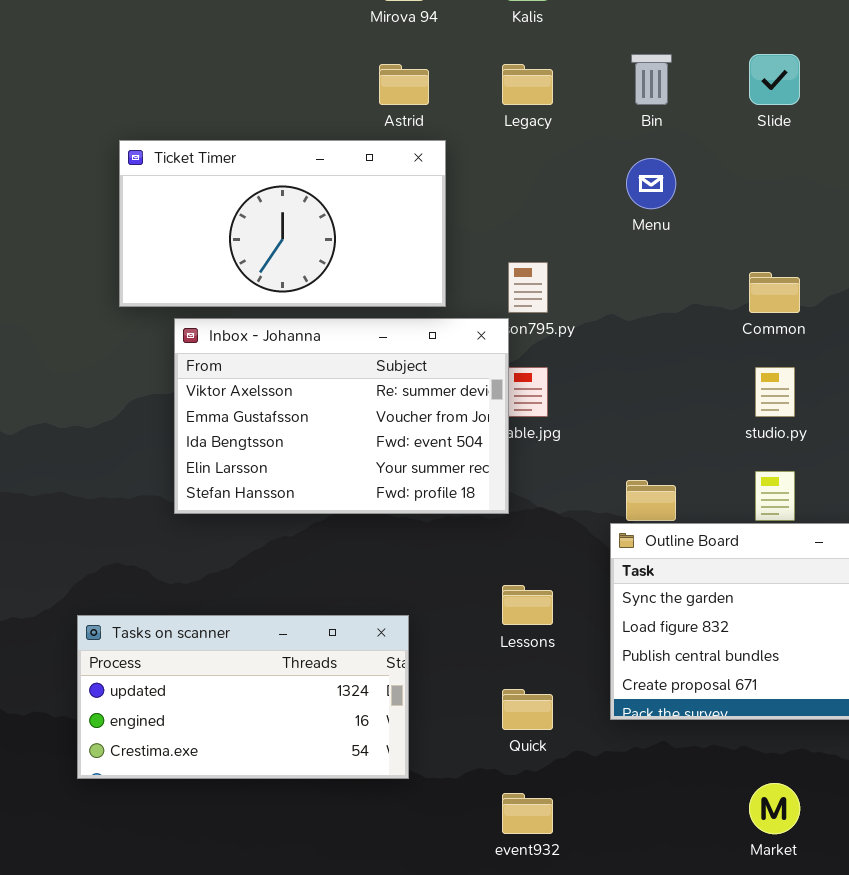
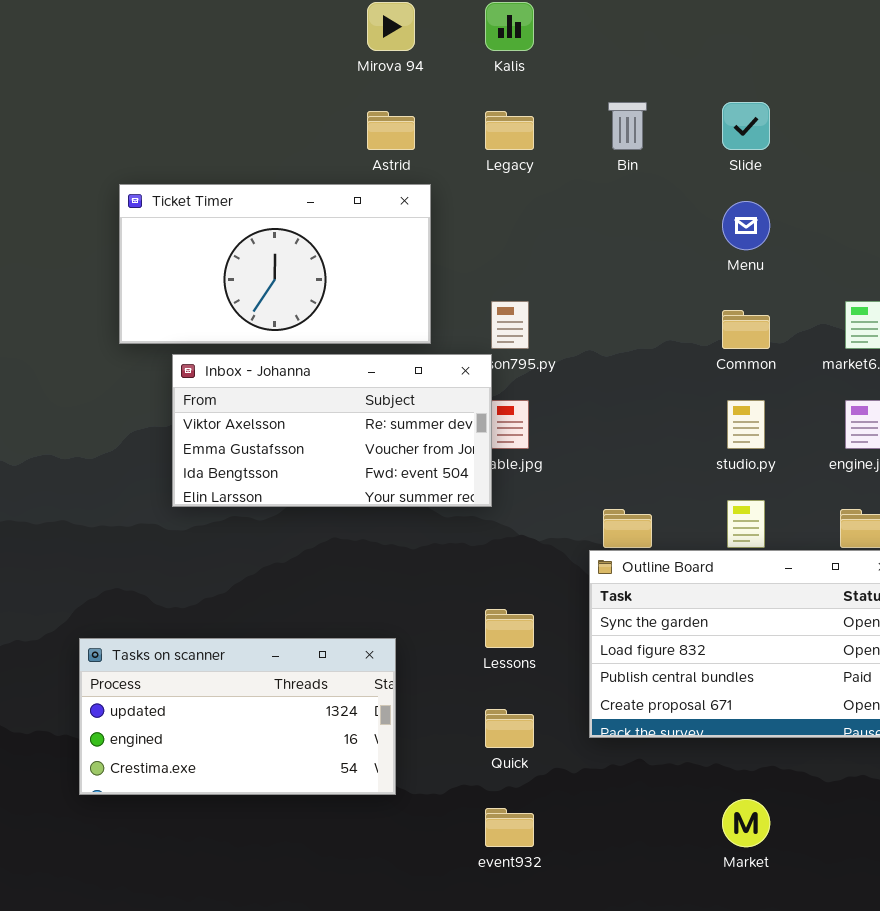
Menu: [626,158,676,209] -> [722,201,770,250], moved
Inbox - Johanna: [174,318,509,514] -> [172,354,492,507], resized

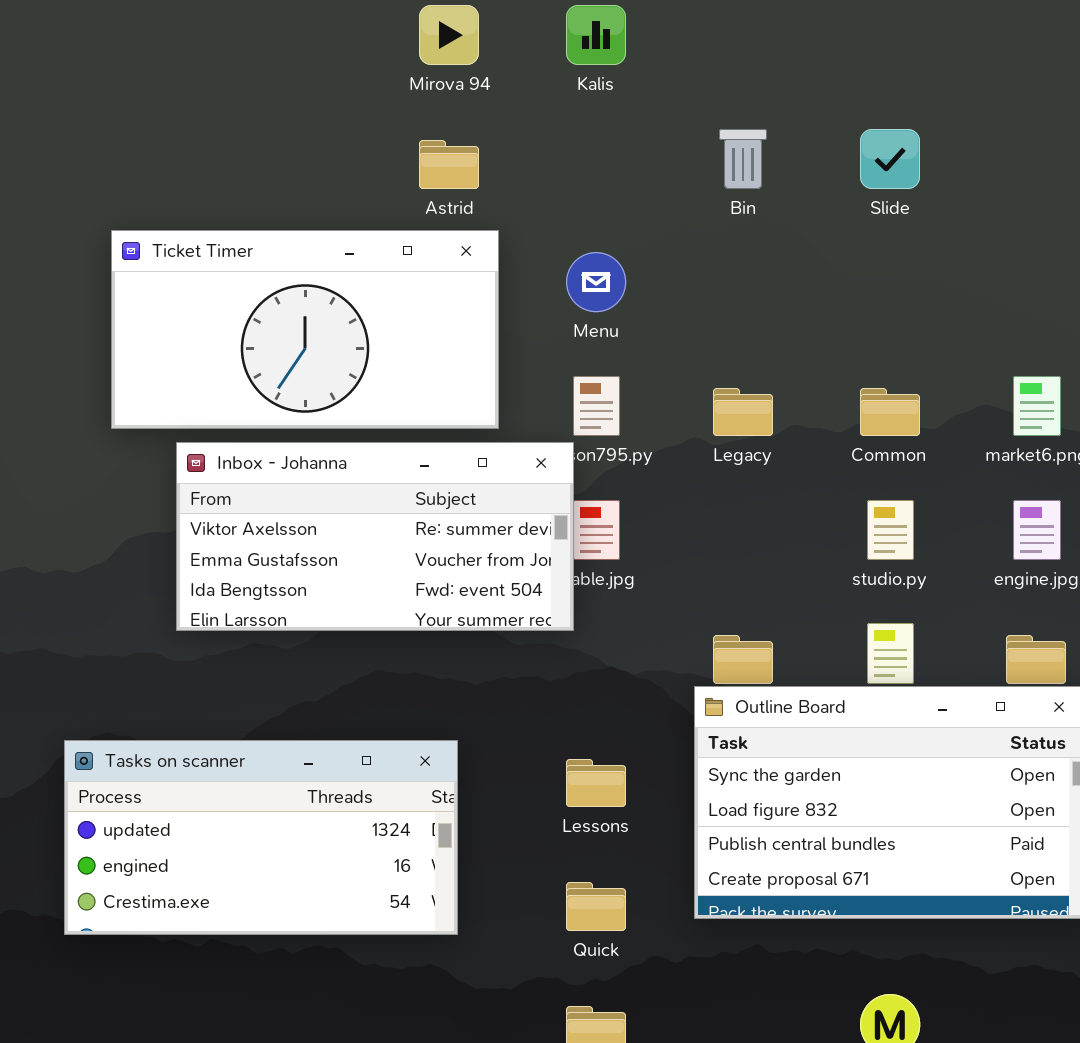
Legacy: [485,111,534,150] -> [713,388,773,436], moved
Menu: [722,201,770,250] -> [566,252,626,312], moved
Tasks on scanner: [79,638,396,795] -> [64,740,458,935], moved

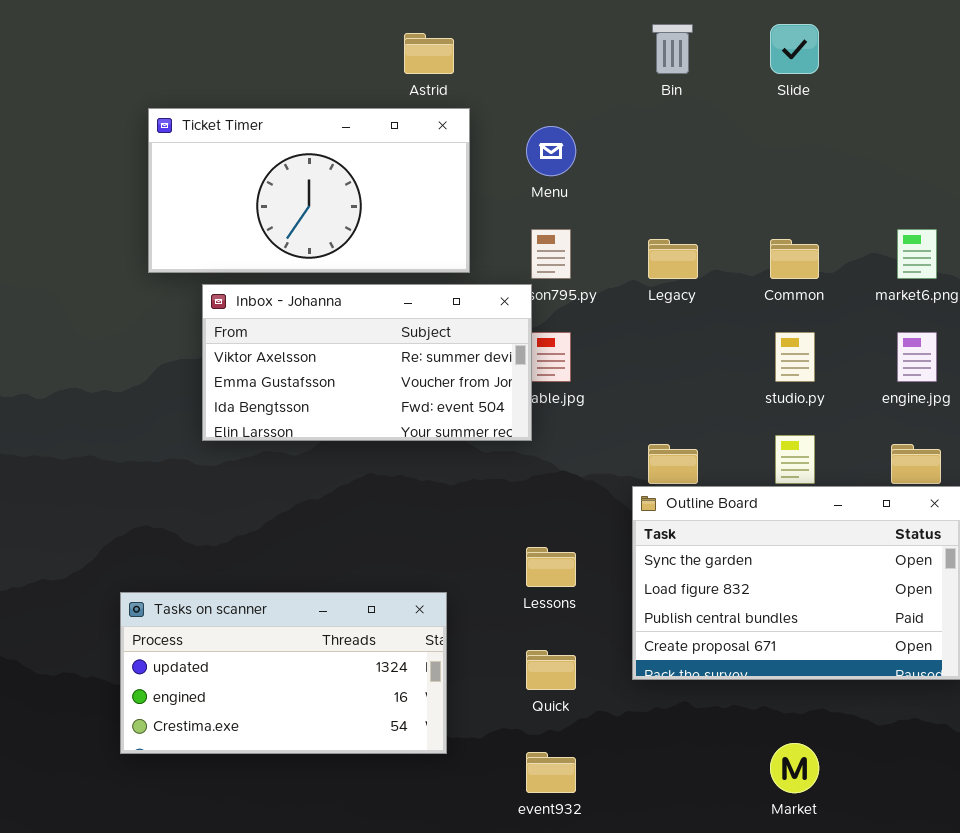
Tasks on scanner: [64,740,458,935] -> [120,592,447,754], moved

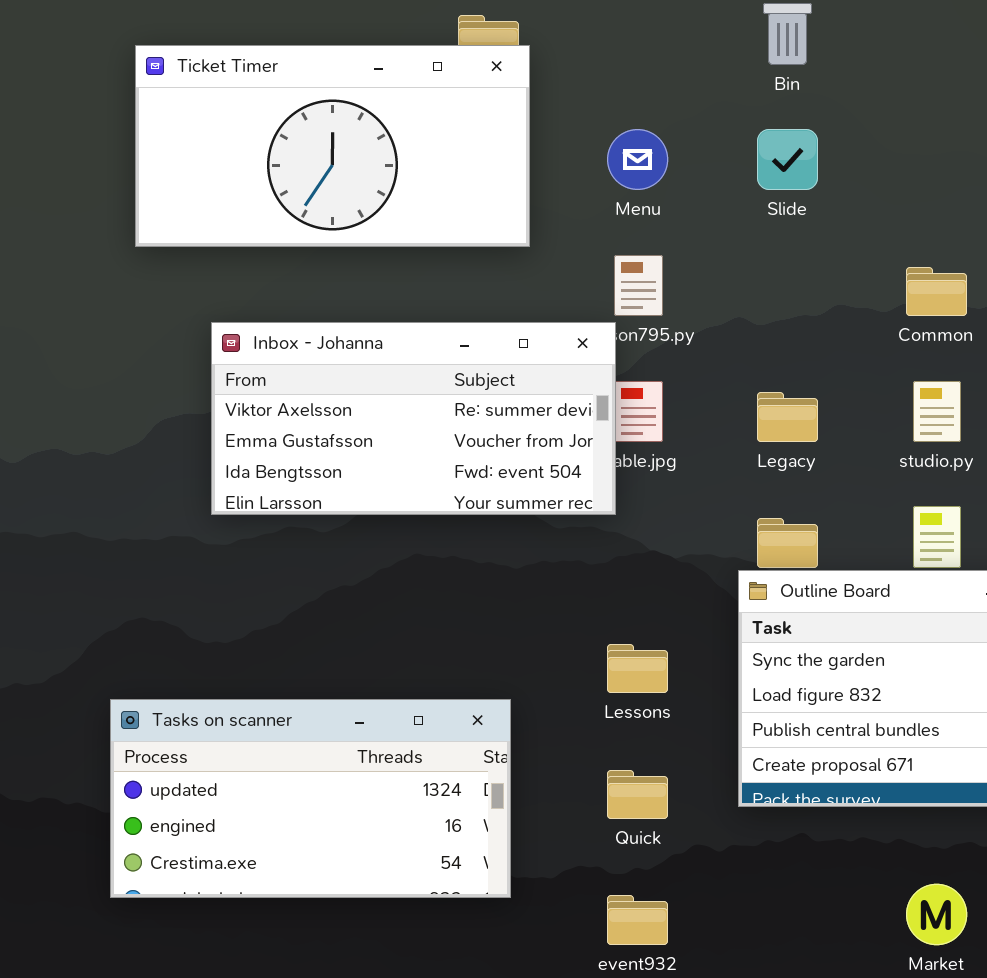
Slide: [770,24,819,74] -> [757,129,818,190], moved
Ticket Timer: [148,108,470,273] -> [135,45,530,247], moved
Legacy: [648,239,698,279] -> [757,392,818,442], moved

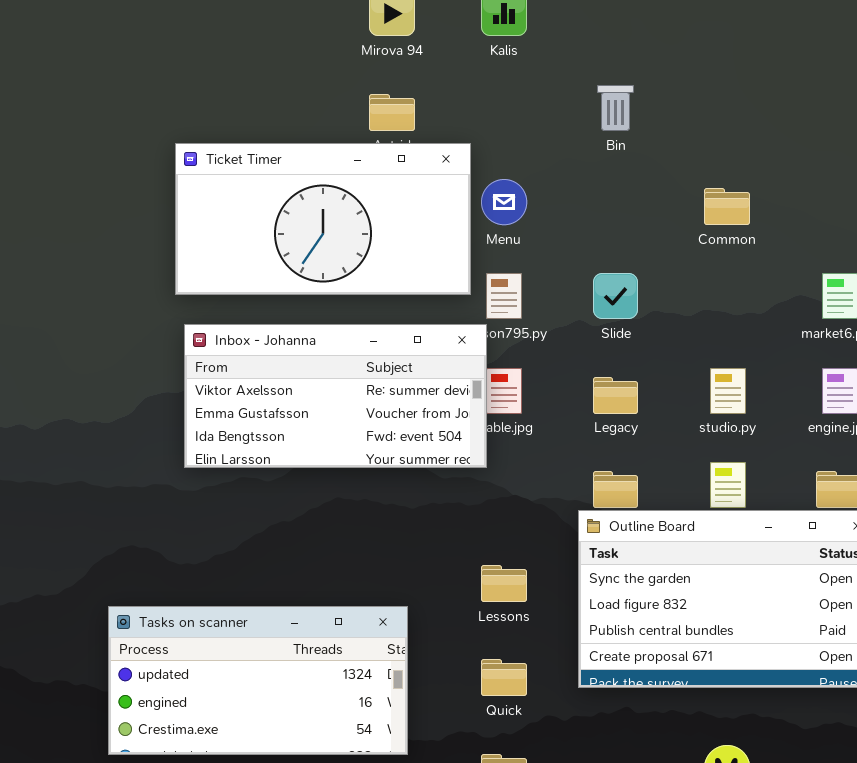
Ticket Timer: [135,45,530,247] -> [175,143,471,295], moved
Slide: [757,129,818,190] -> [593,273,638,319], moved
Common: [906,267,967,316] -> [704,188,750,225], moved

